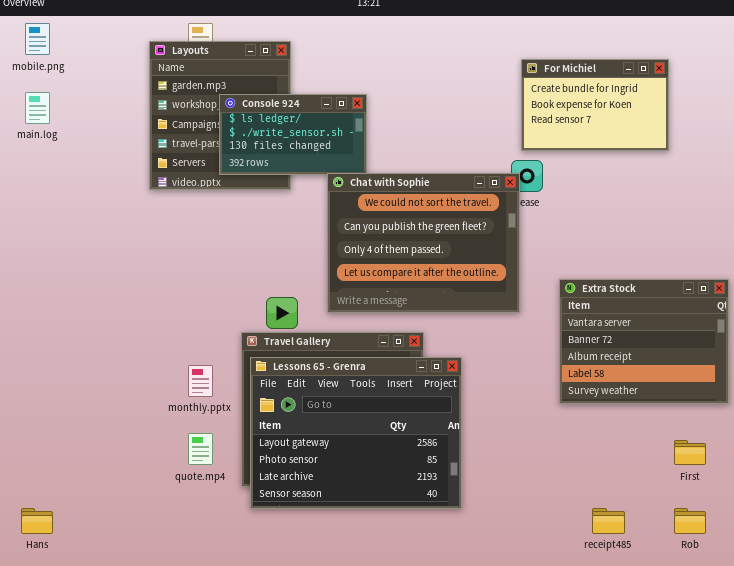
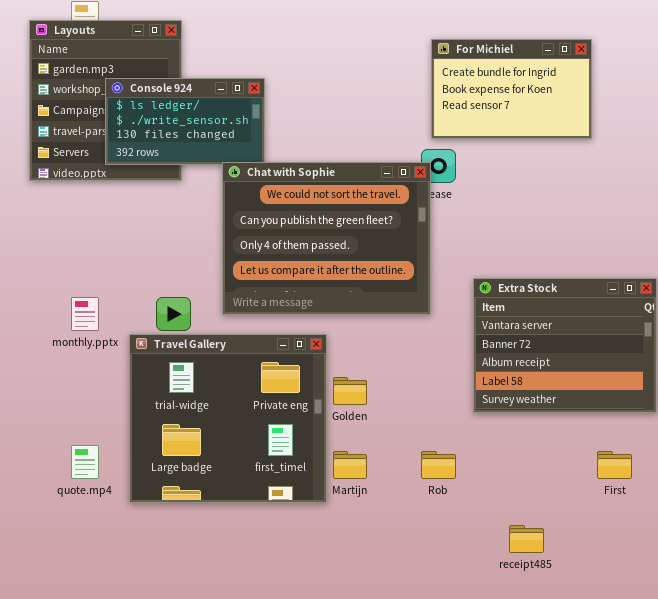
Lessons 65 - Grenra: [250,357,462,509] -> none, closed
monthly.pptx: [188,365,213,397] -> [71,297,99,331], moved
Rob: [674,508,706,534] -> [421,451,456,479], moved

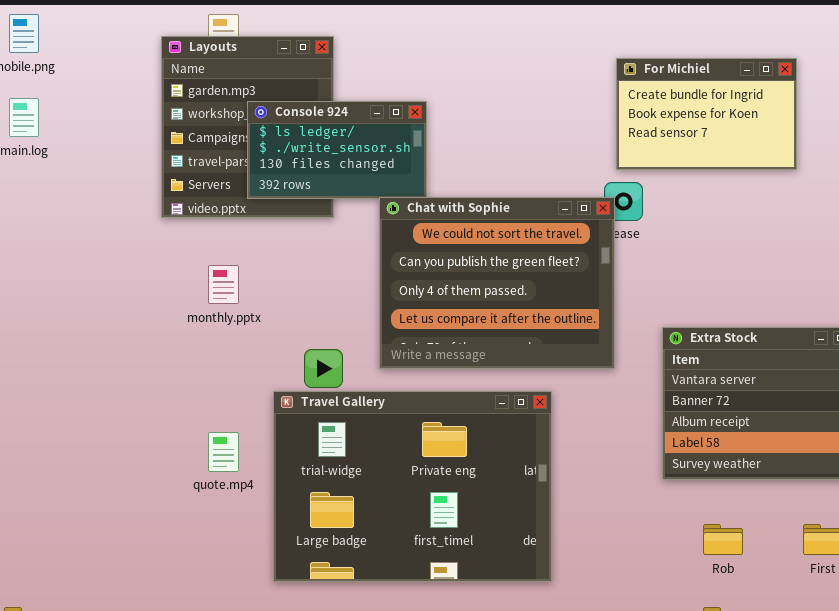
monthly.pptx: [71,297,99,331] -> [208,265,239,304], moved
Travel Gallery: [129,334,327,503] -> [273,391,552,582], resized
quote.mp4: [71,445,99,479] -> [208,432,239,472], moved
Rob: [421,451,456,479] -> [703,524,743,555], moved

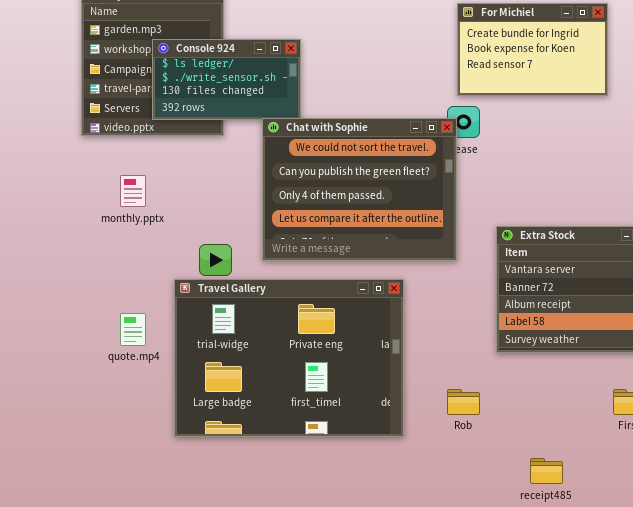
Rob: [703,524,743,555] -> [447,389,480,415], moved

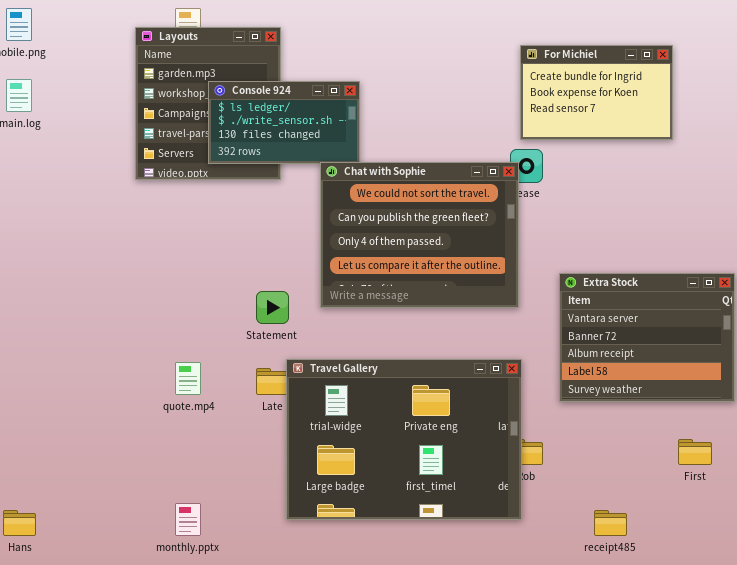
monthly.pptx: [120,175,146,207] -> [175,503,201,536], moved
Travel Gallery: [174,279,404,437] -> [286,359,522,520], moved

